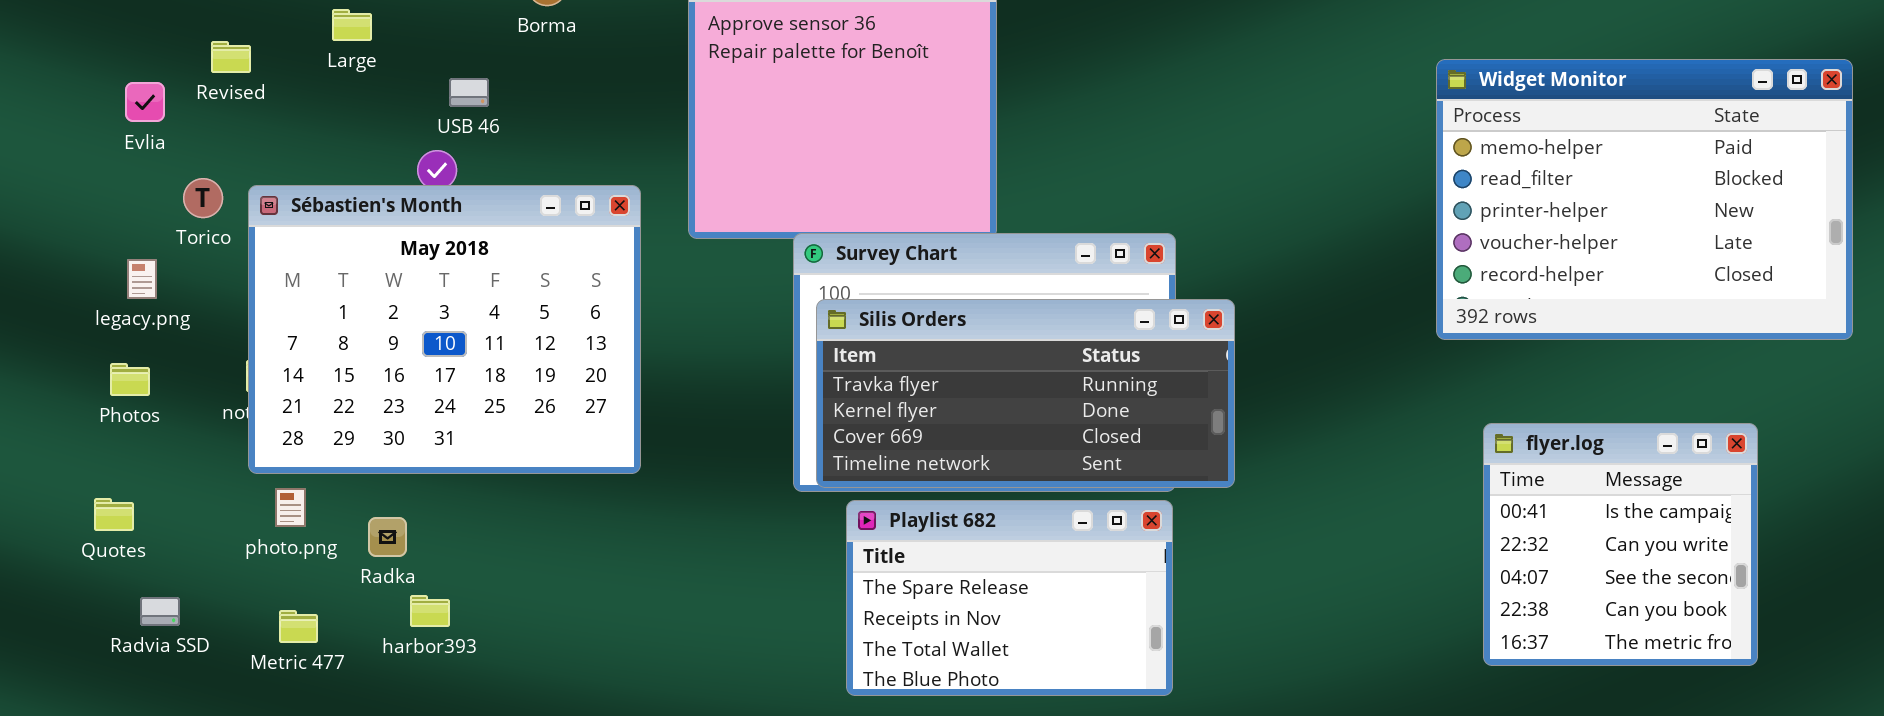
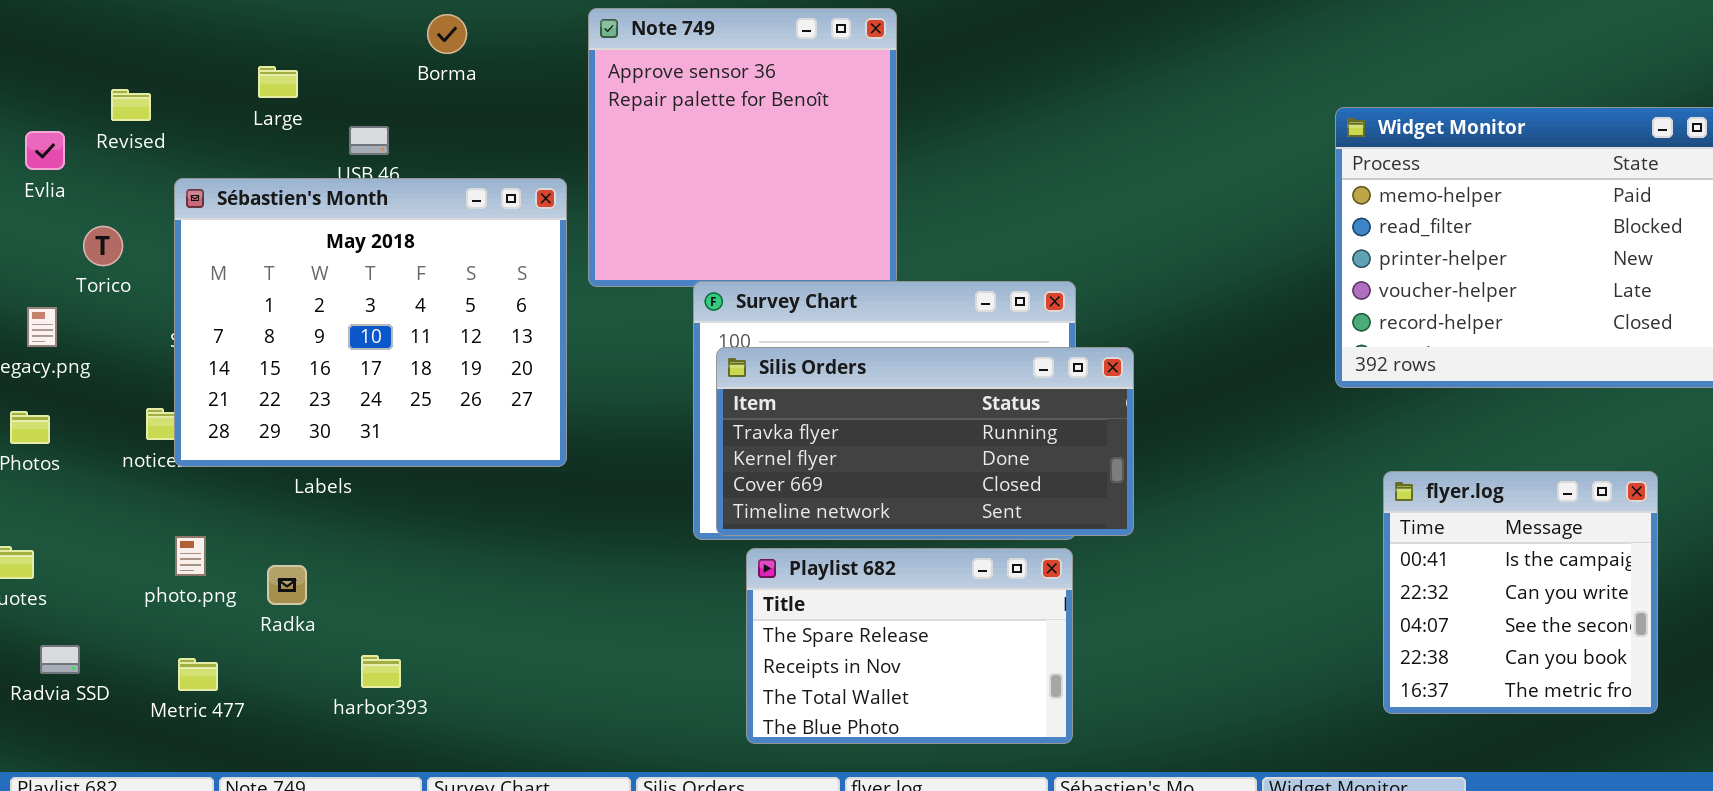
Large: [332,9,372,41] -> [258,66,298,98], moved
Sébastien's Month: [248,185,641,474] -> [174,178,567,467], moved
harbor393: [410,595,450,627] -> [361,655,401,688], moved

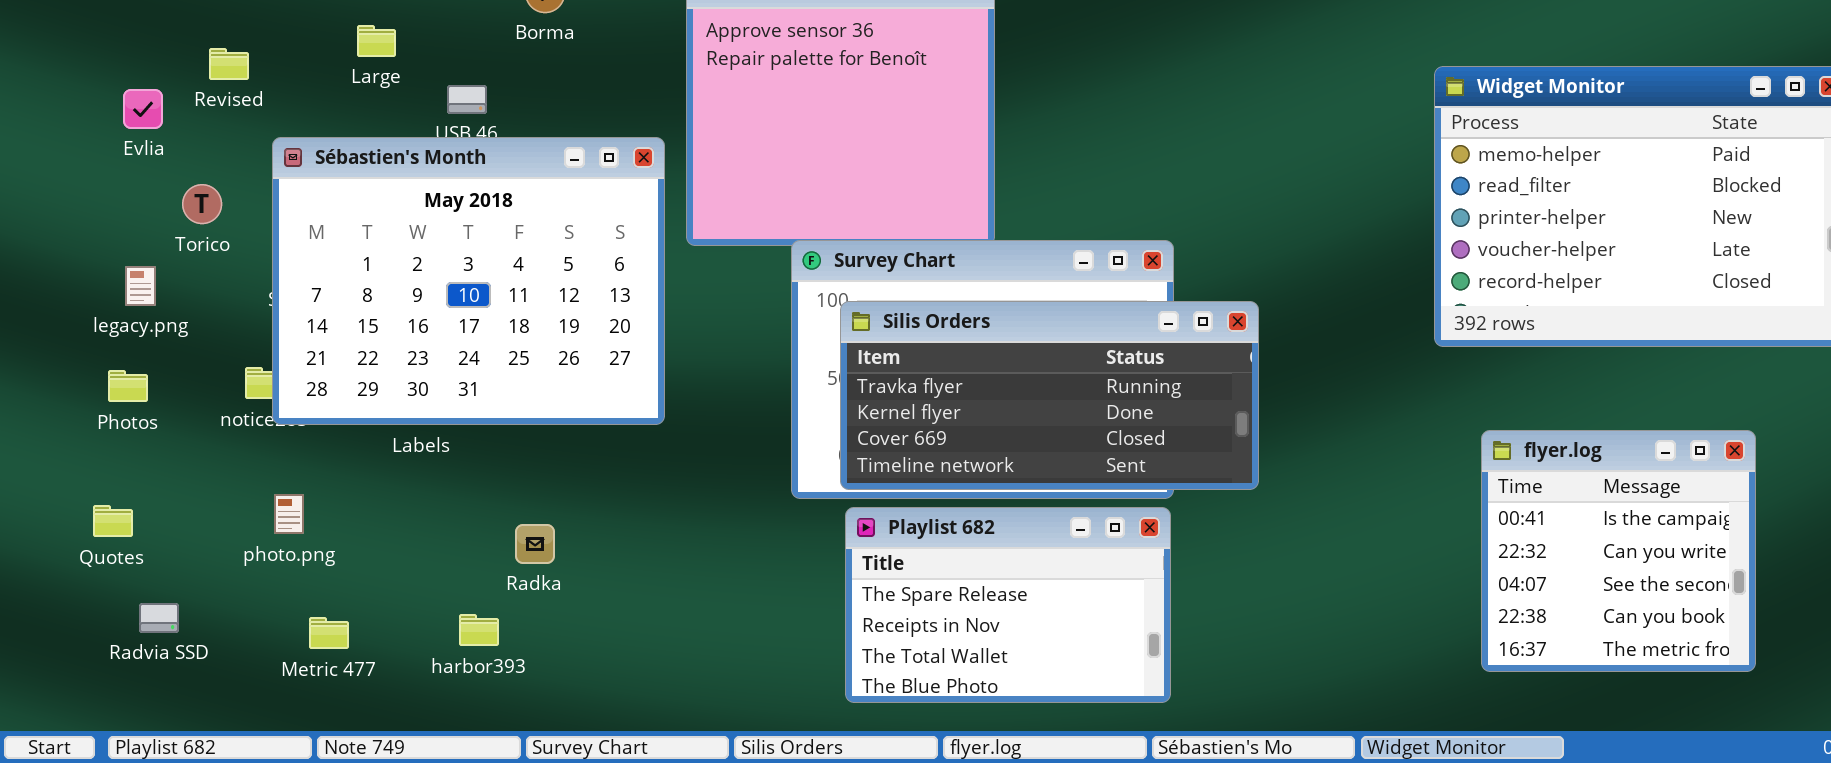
Silis Orders: [716,347,1134,536] -> [840,301,1259,490], moved
Radka: [267,565,307,605] -> [515,524,555,564], moved
Metric 477: [178,658,218,691] -> [309,617,349,649], moved

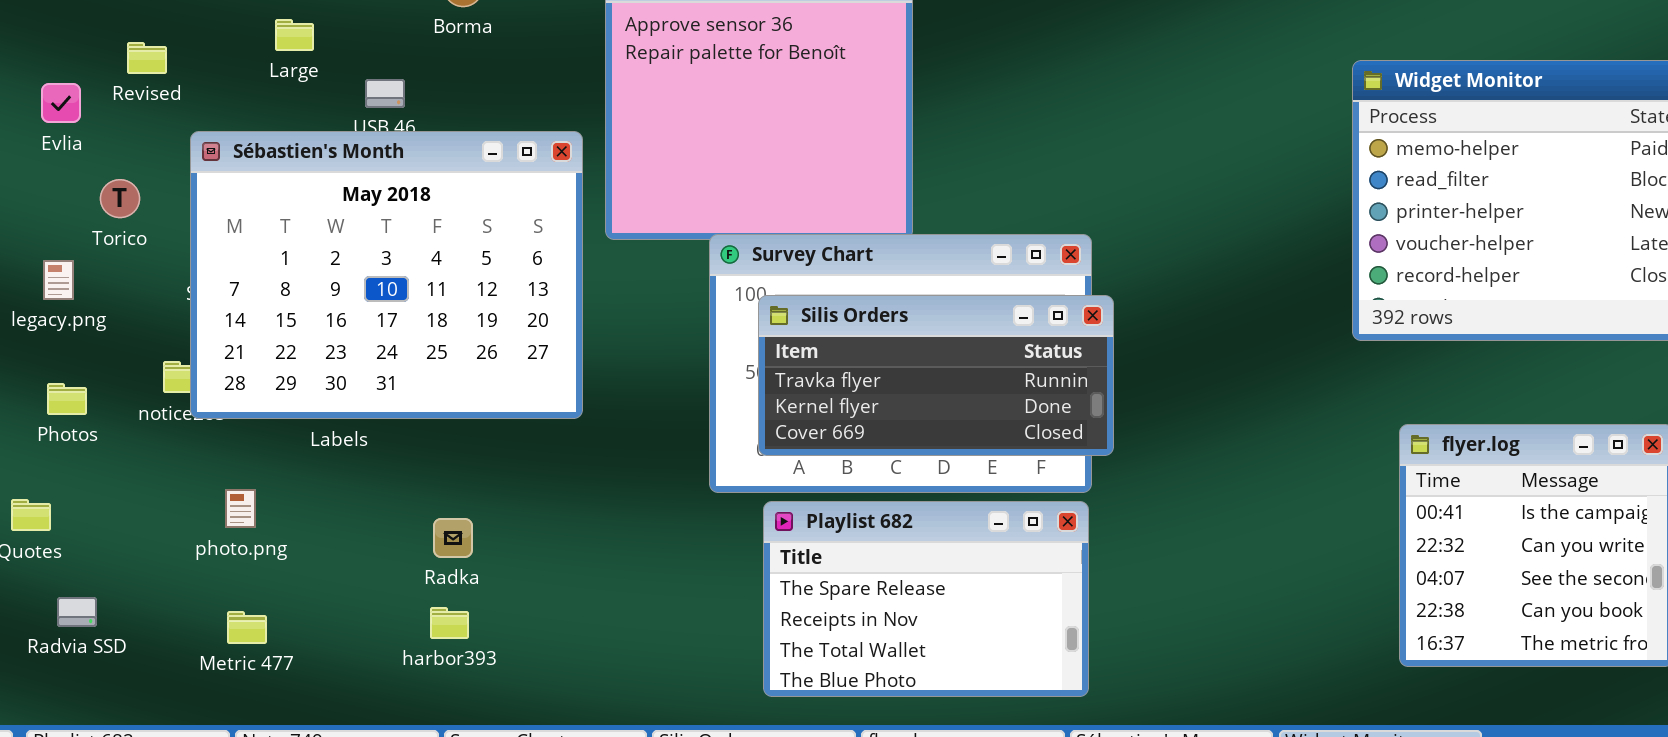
Silis Orders: [840,301,1259,490] -> [758,295,1114,456], resized
Photos: [108,370,148,402] -> [47,383,87,415], moved
photo.png: [274,494,304,534] -> [225,489,256,528], moved
harbor393: [459,614,499,646] -> [430,607,469,639], moved

